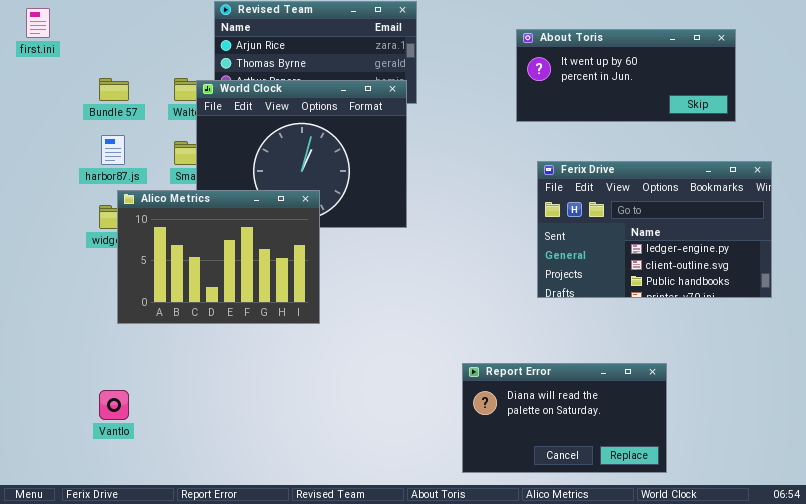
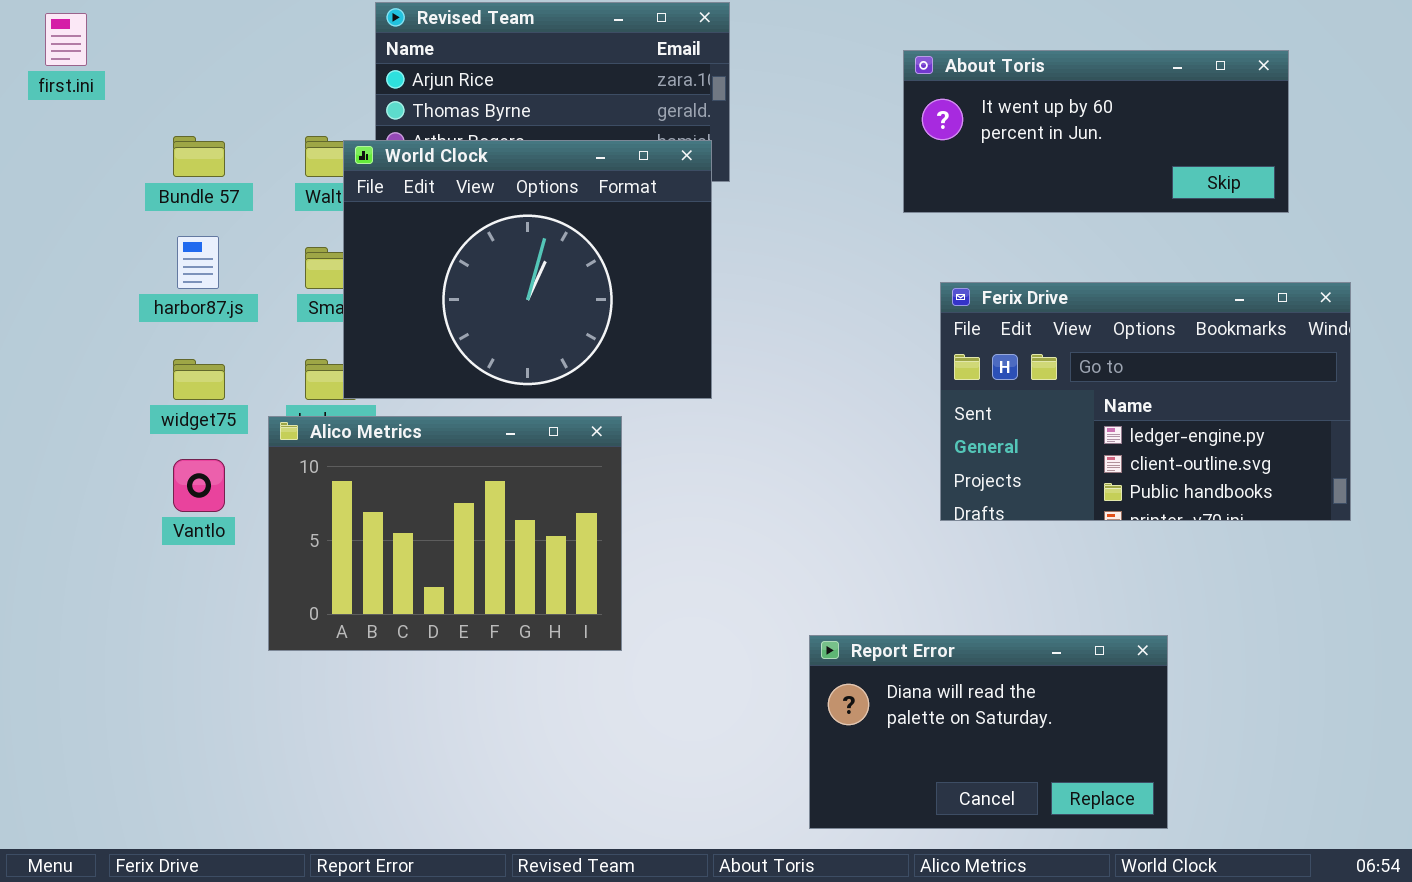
Alico Metrics: [117,190,320,324] -> [268,416,622,651], moved
Vantlo: [99,390,129,420] -> [173,459,225,512], moved

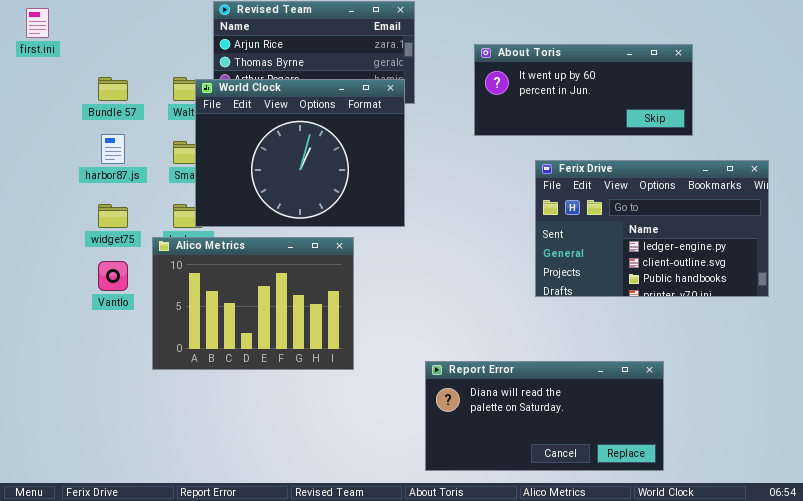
About Toris: [903,50,1289,213] -> [474,44,693,136], moved
Report Error: [809,635,1168,829] -> [425,361,664,471], resized

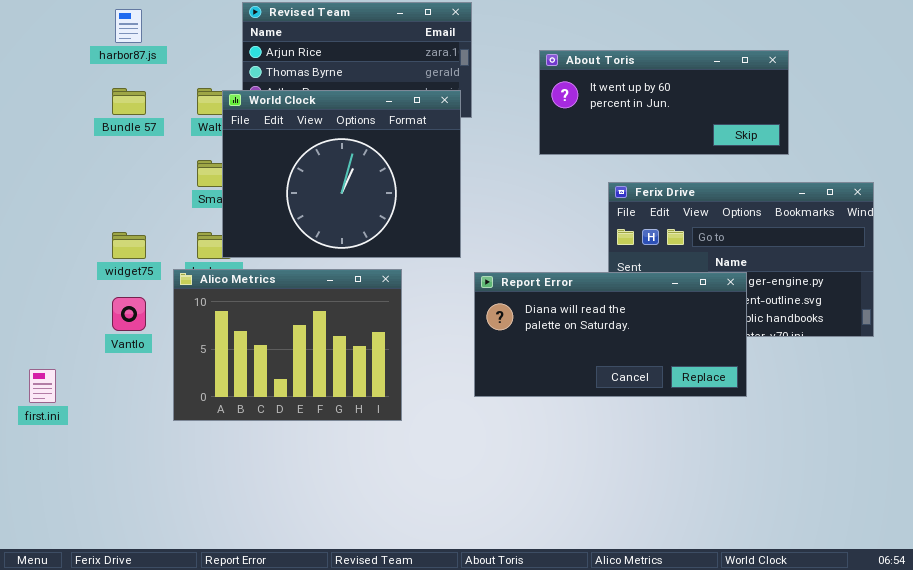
first.ini: [26,8,49,38] -> [29,369,56,403], moved
harbor87.js: [101,134,125,164] -> [115,9,142,43], moved
Report Error: [425,361,664,471] -> [474,272,747,397], moved

